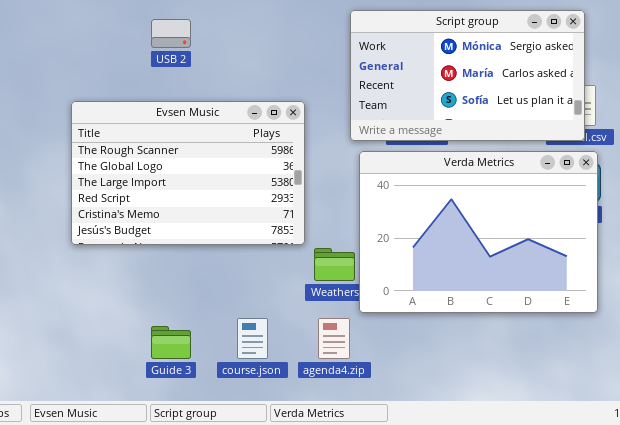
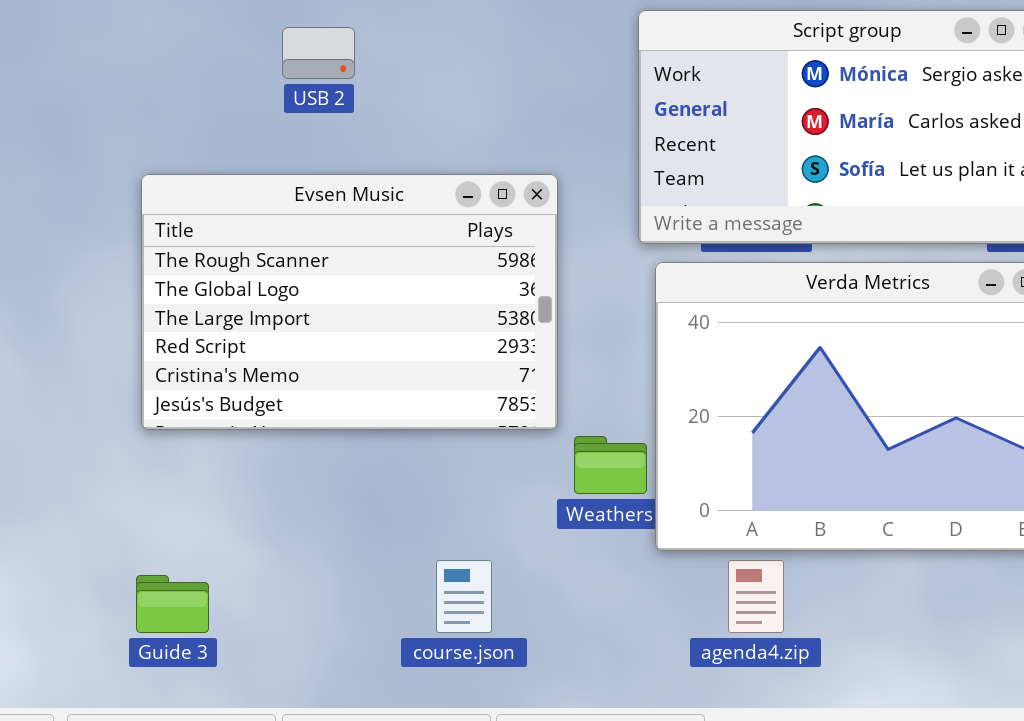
agenda4.zip: [318,318,350,359] -> [728,560,784,633], moved
Guide 3: [151,326,191,359] -> [136,575,209,633], moved

